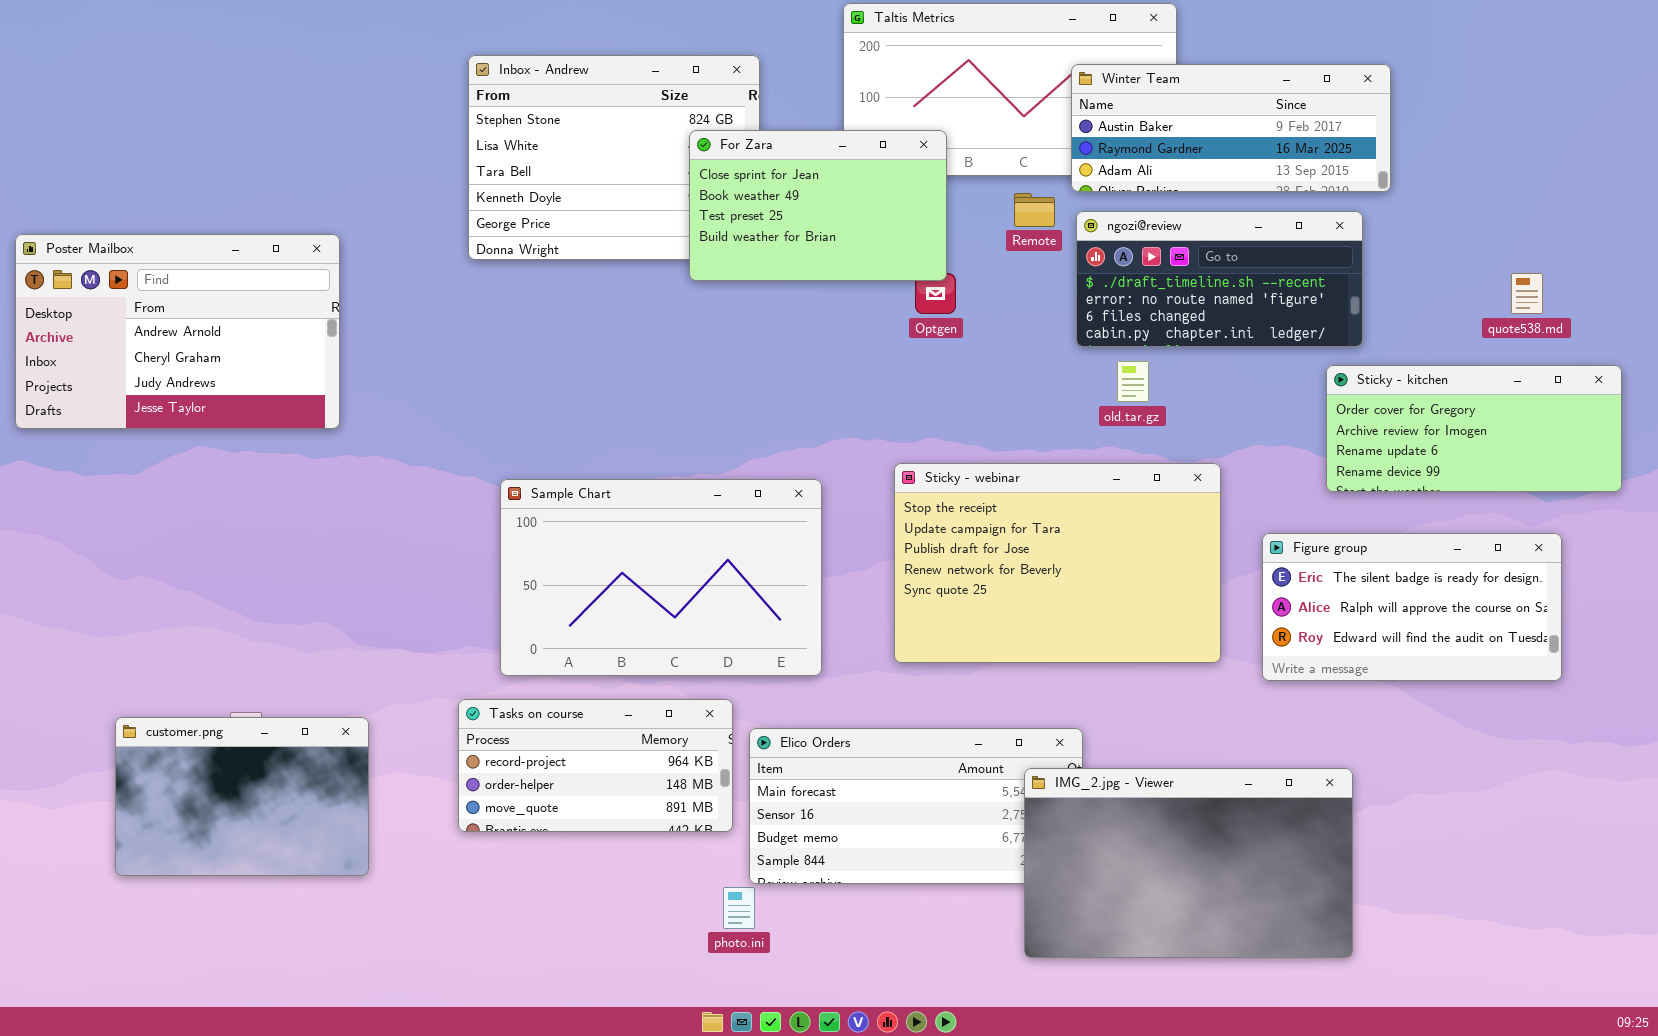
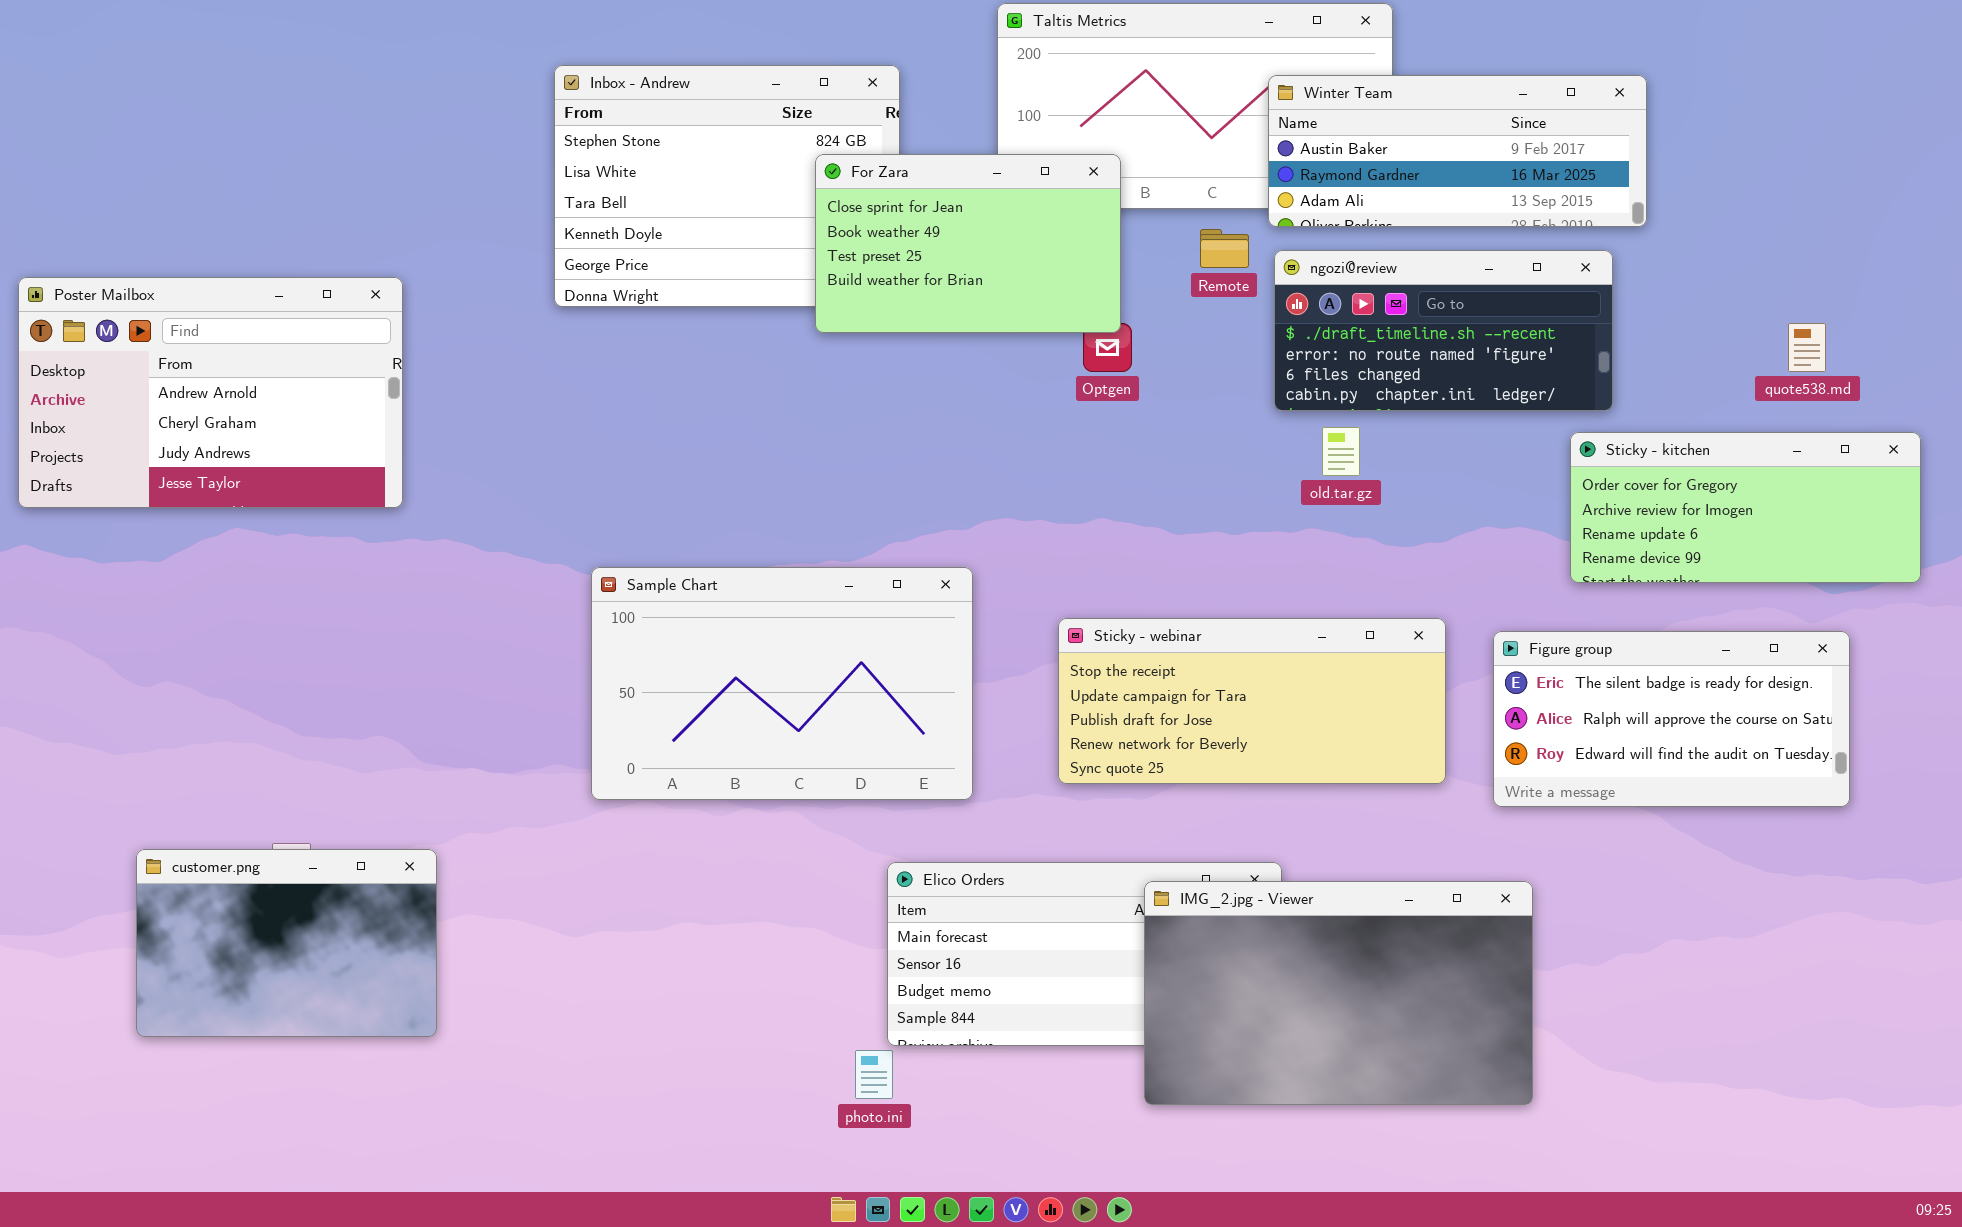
Sticky - webinar: [894,463,1221,663] -> [1058,618,1446,784], resized
Tasks on course: [458,699,733,832] -> none, closed
IMG_2.jpg - Viewer: [1024,768,1353,958] -> [1144,881,1533,1105], moved

